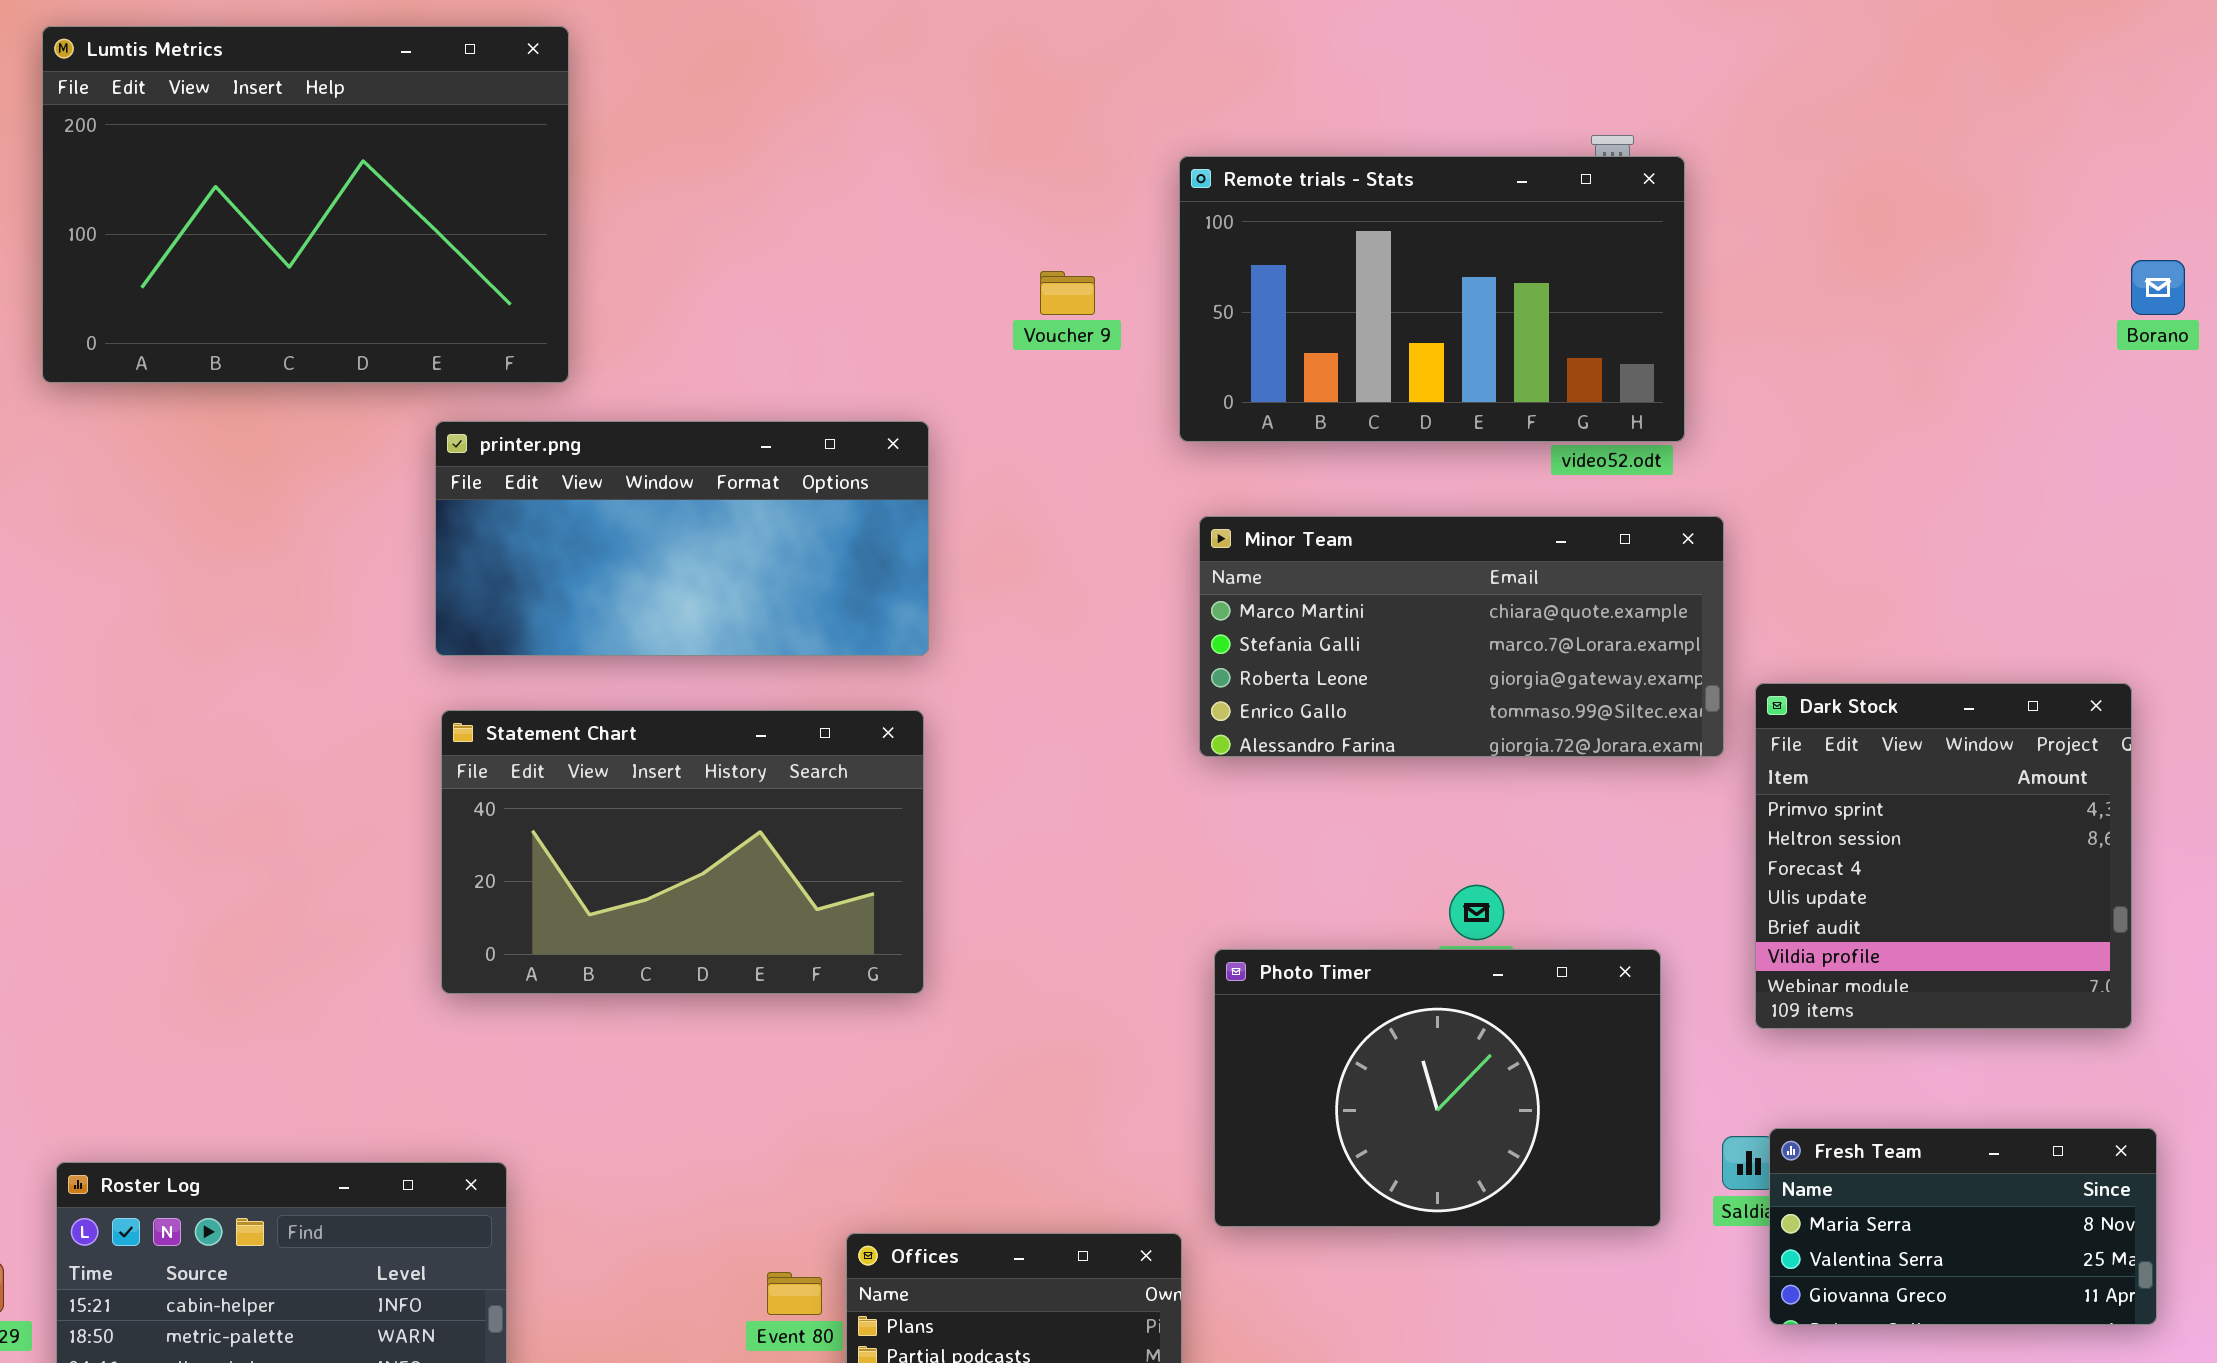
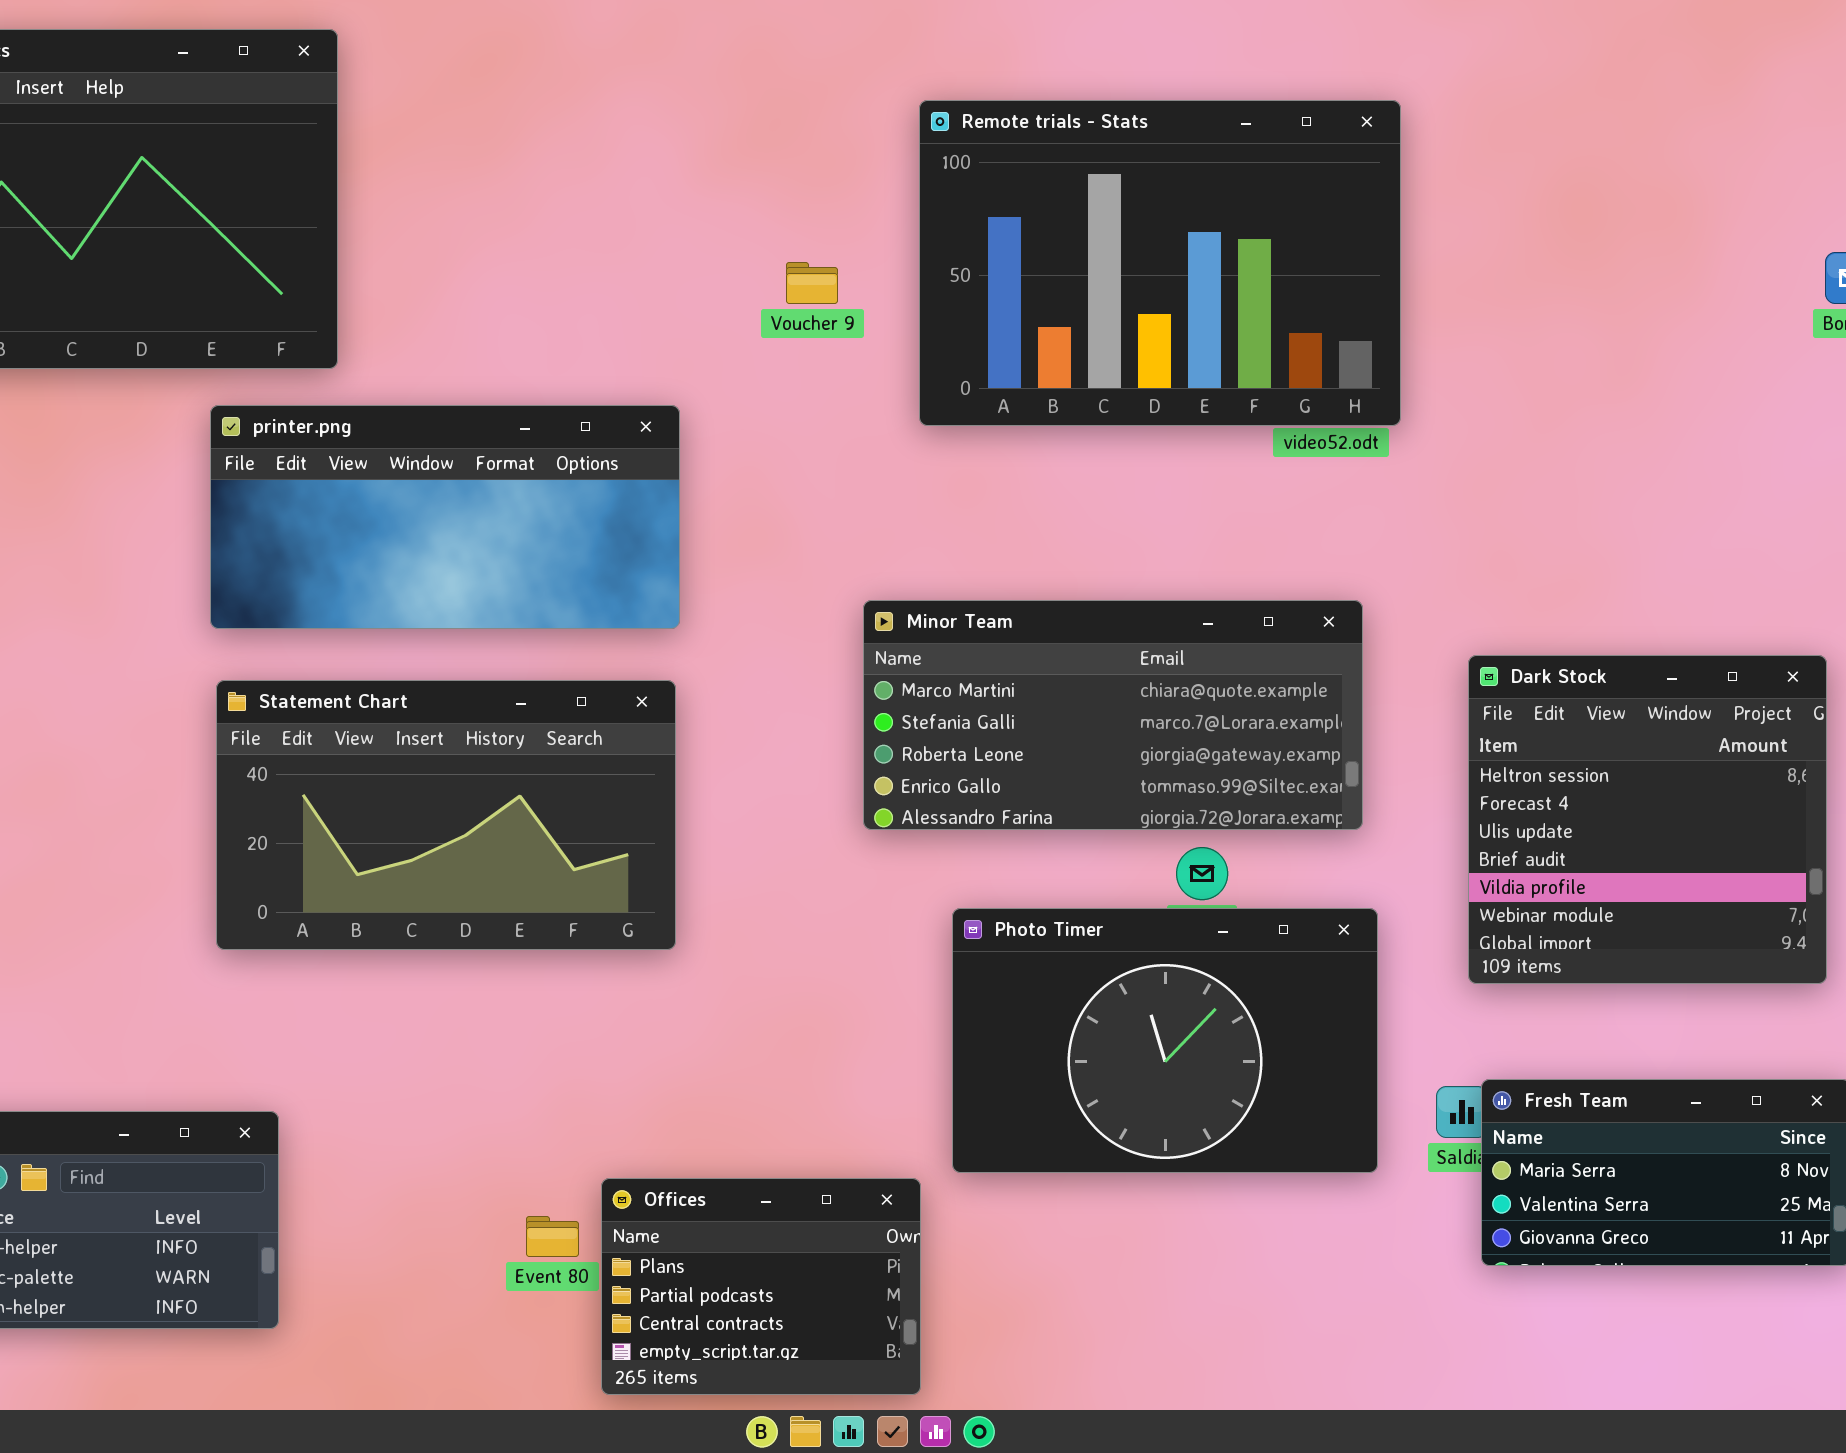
Remote trials - Stats: [1179,156,1685,442] -> [919,100,1401,426], resized
Minor Team: [1199,516,1724,757] -> [863,600,1363,830], moved
Dark Stock: [1755,683,2132,1029] -> [1468,655,1827,984], scrolled down 1 row

